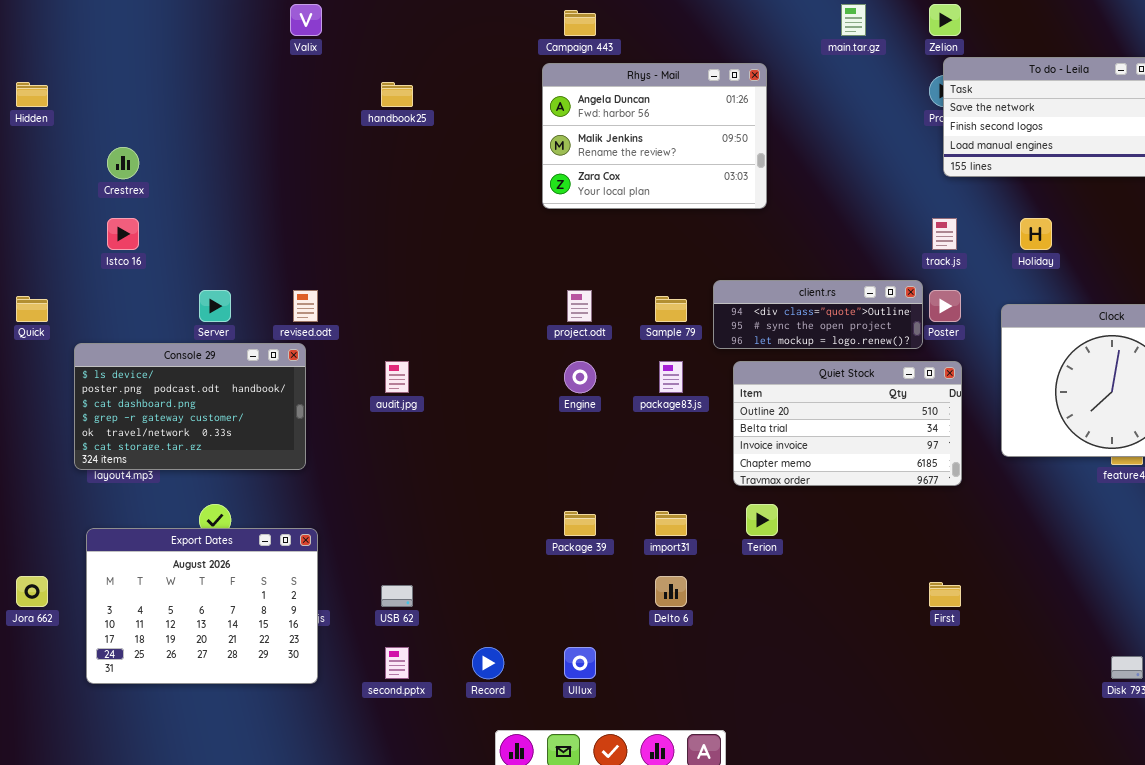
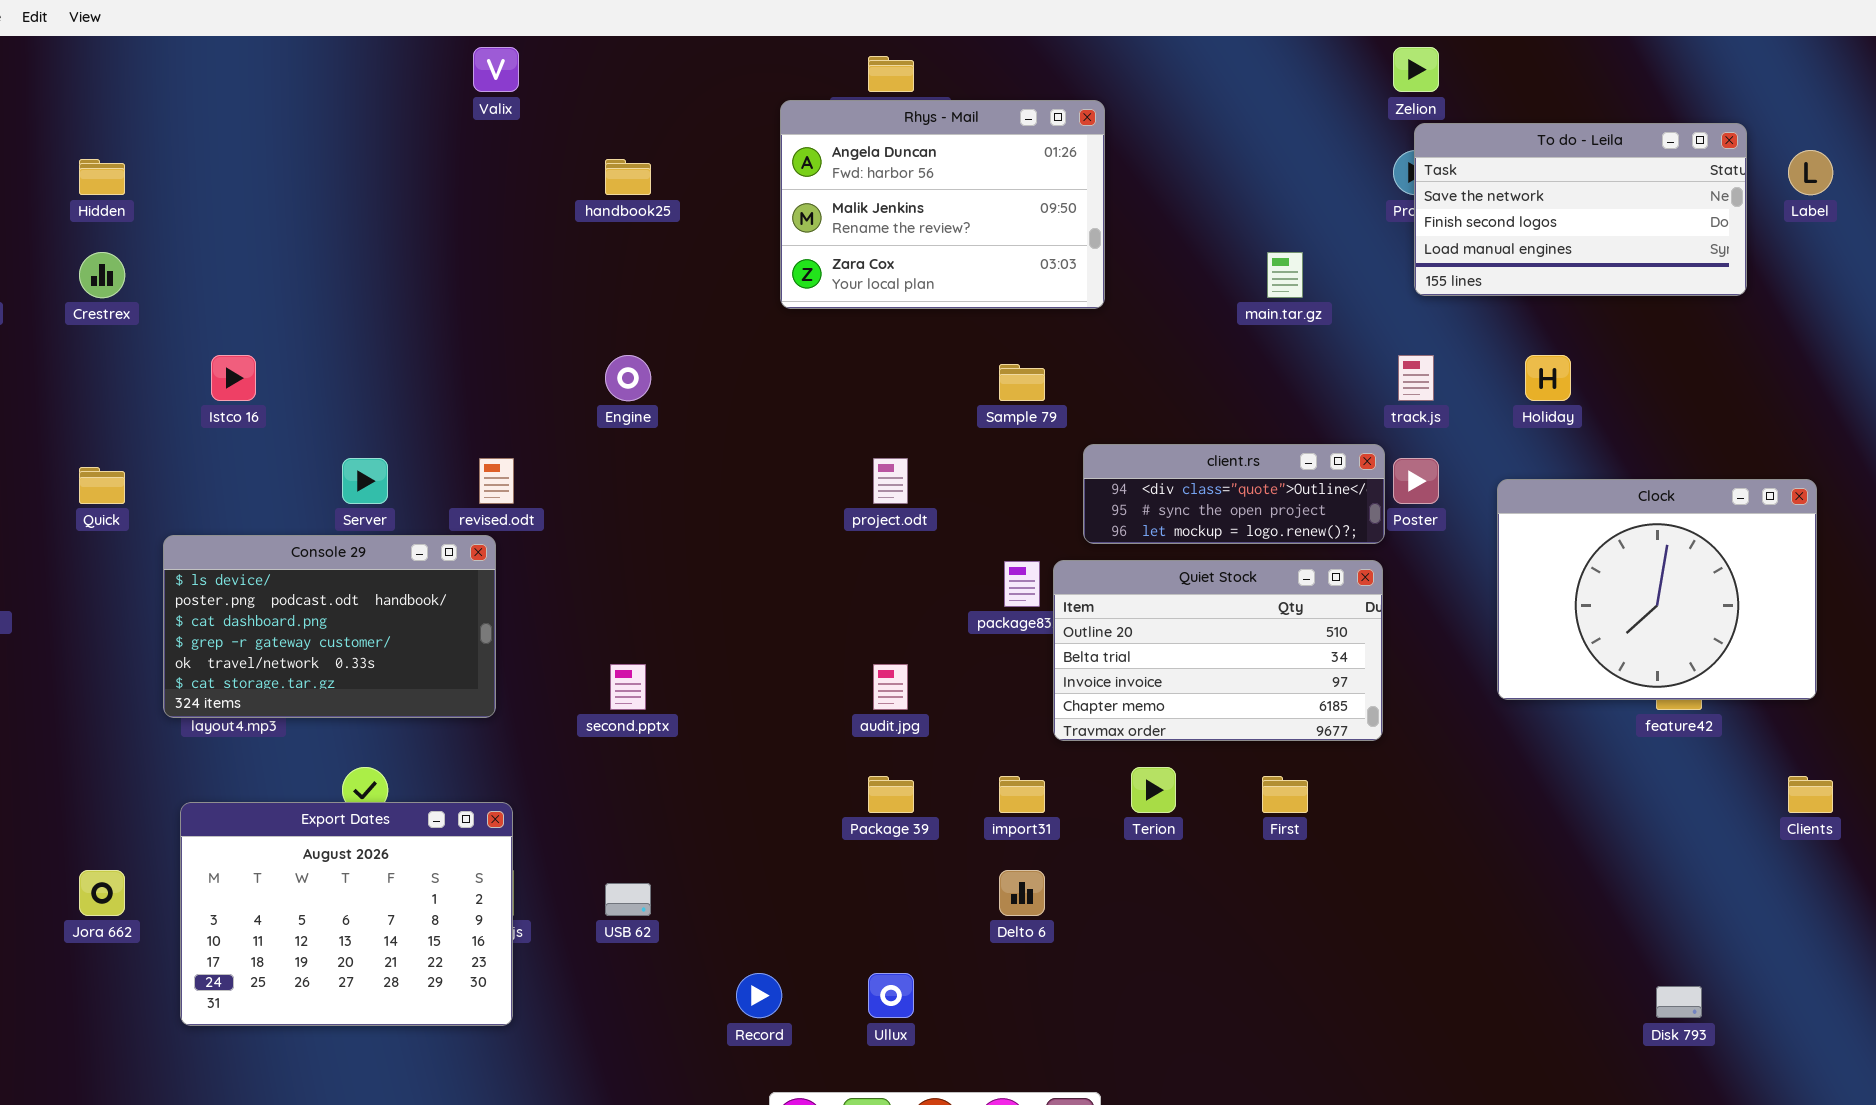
main.tar.gz: [841,4,866,36] -> [1267,252,1303,298], moved
Rhys - Mail: [542,63,767,209] -> [780,100,1105,309], moved
Crestrex: [107,147,139,179] -> [79,252,125,298], moved
Sample 79: [655,296,687,322] -> [999,364,1045,401], moved
Quiet Stock: [733,361,962,486] -> [1053,560,1383,741], moved
audit.jpg: [385,361,409,393] -> [873,664,908,710], moved
Engine: [564,361,596,393] -> [605,355,651,401], moved
First: [929,582,961,607] -> [1262,776,1308,813], moved
second.pptx: [385,647,409,679] -> [610,664,646,710], moved

